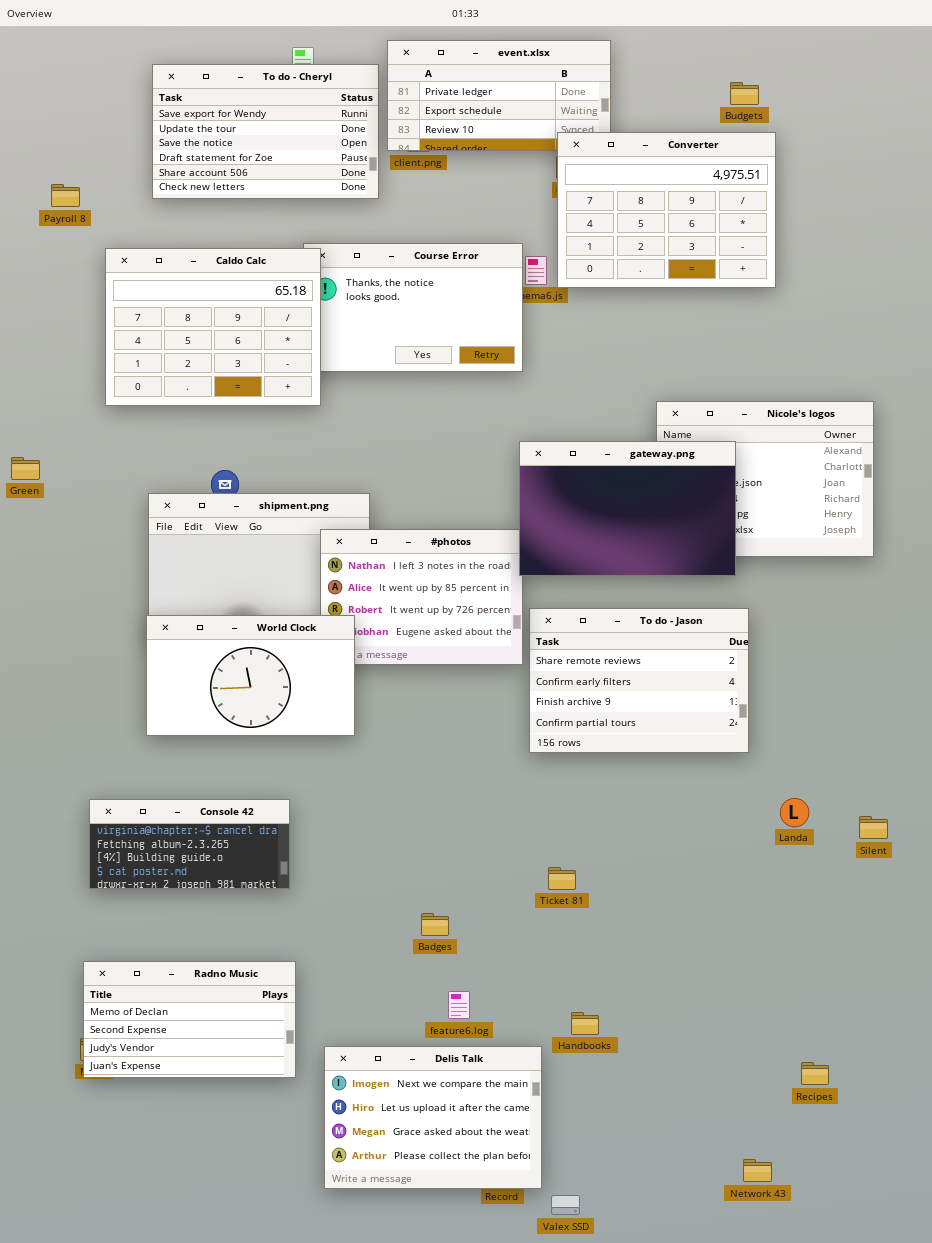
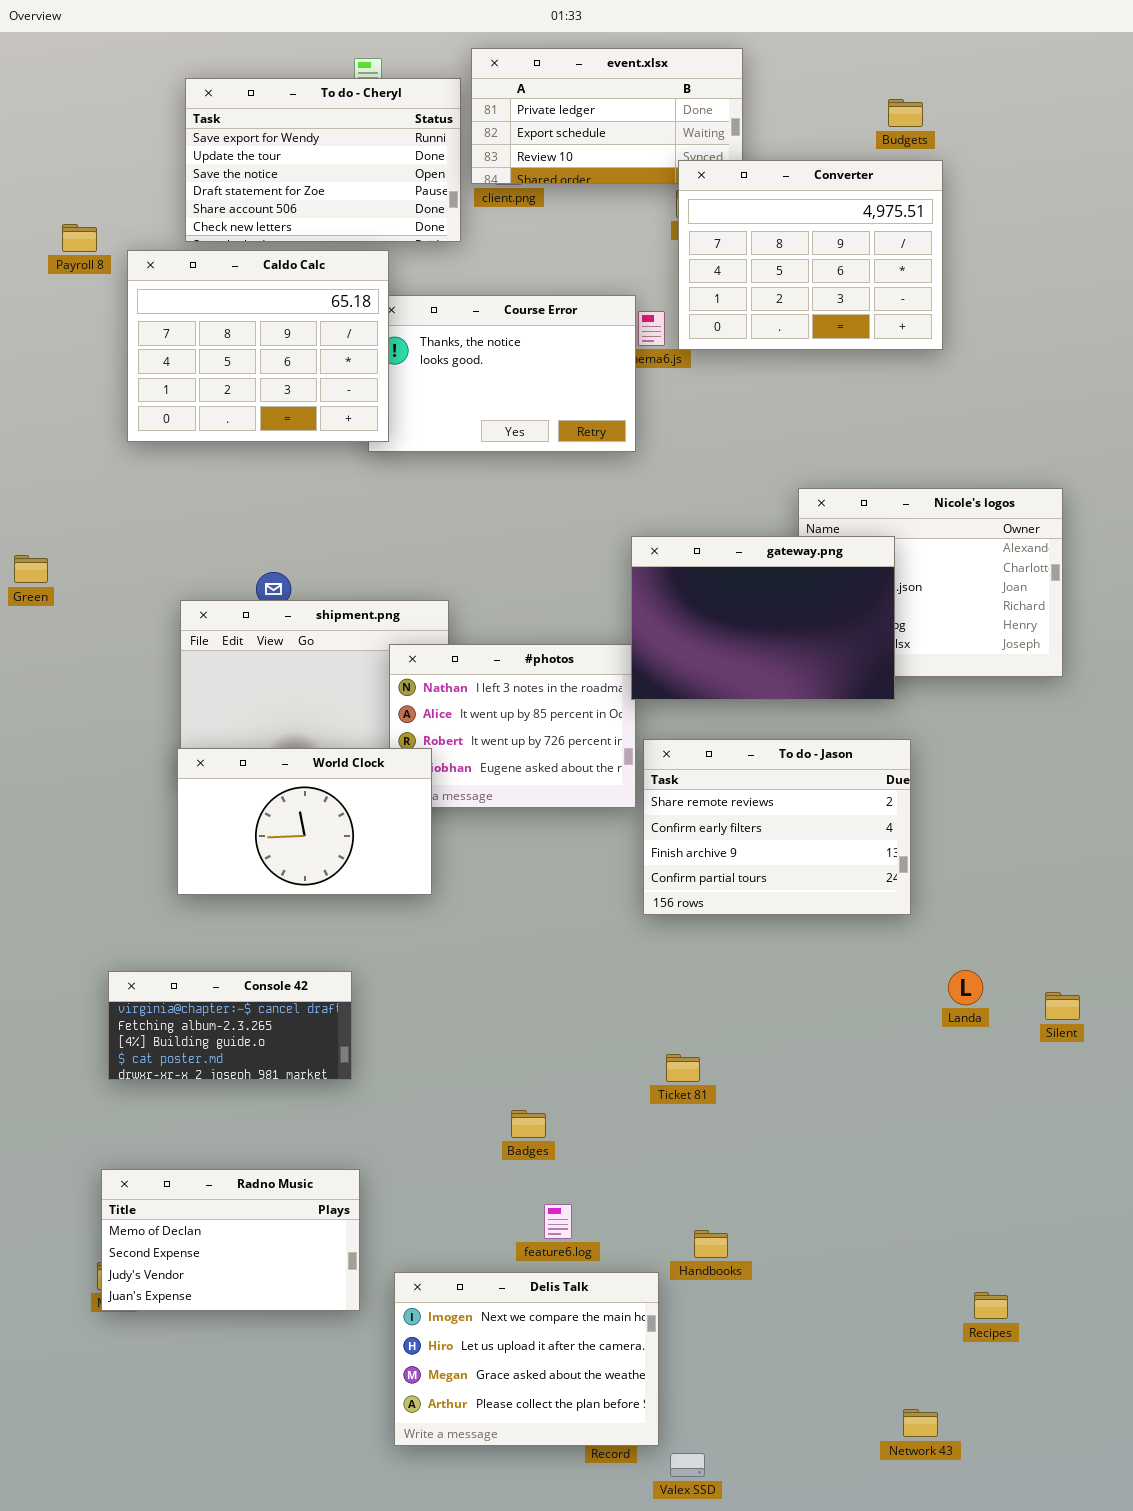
Caldo Calc: [105,248,321,406] -> [127,250,389,442], moved

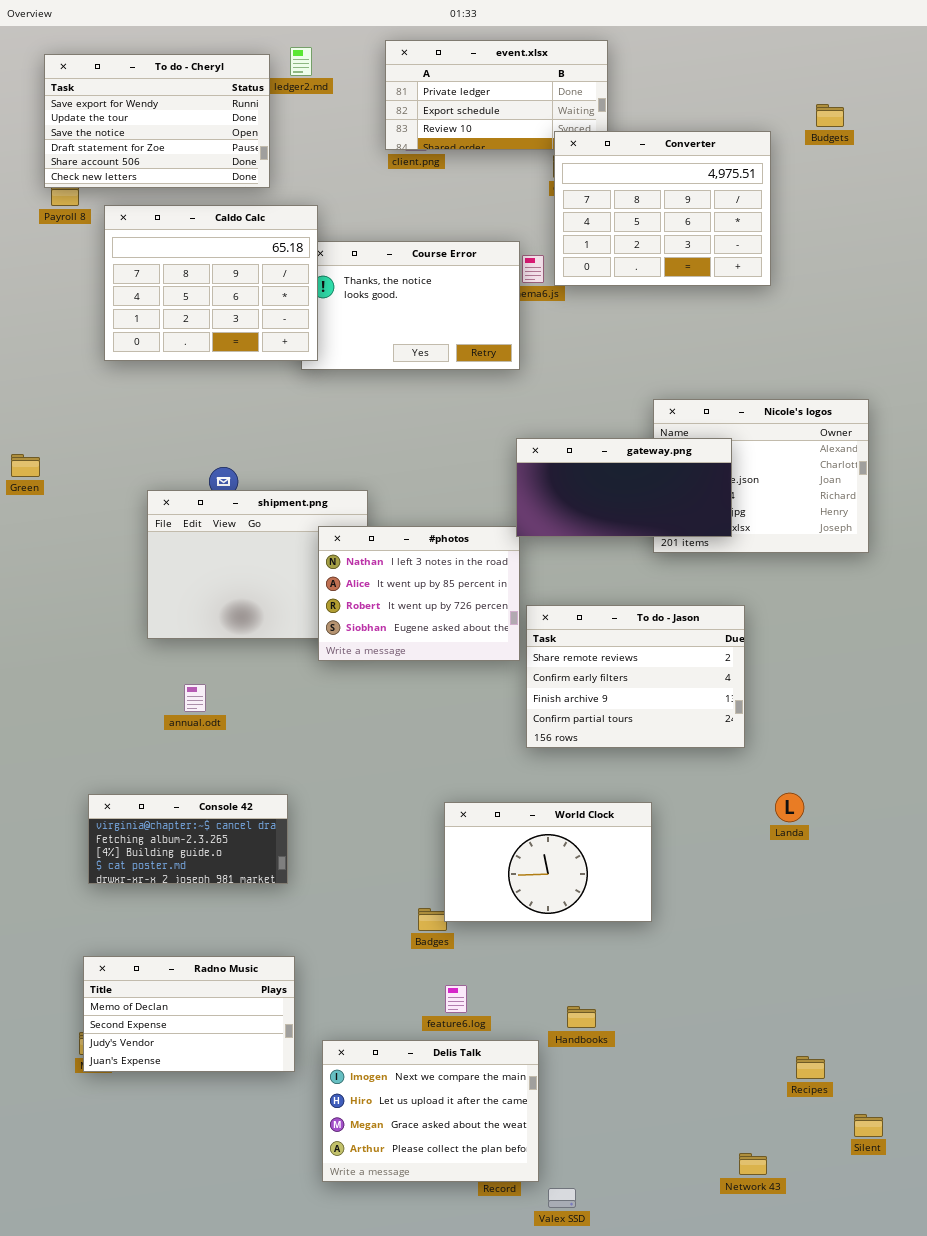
To do - Cheryl: [185,78,461,242] -> [44,54,270,188], moved
Budgets: [888,99,923,127] -> [816,104,844,127], moved
gateway.png: [631,536,895,700] -> [516,438,732,537], resized
World Clock: [177,748,432,895] -> [444,802,652,922], moved
Silent: [1045,992,1080,1020] -> [854,1114,883,1137], moved

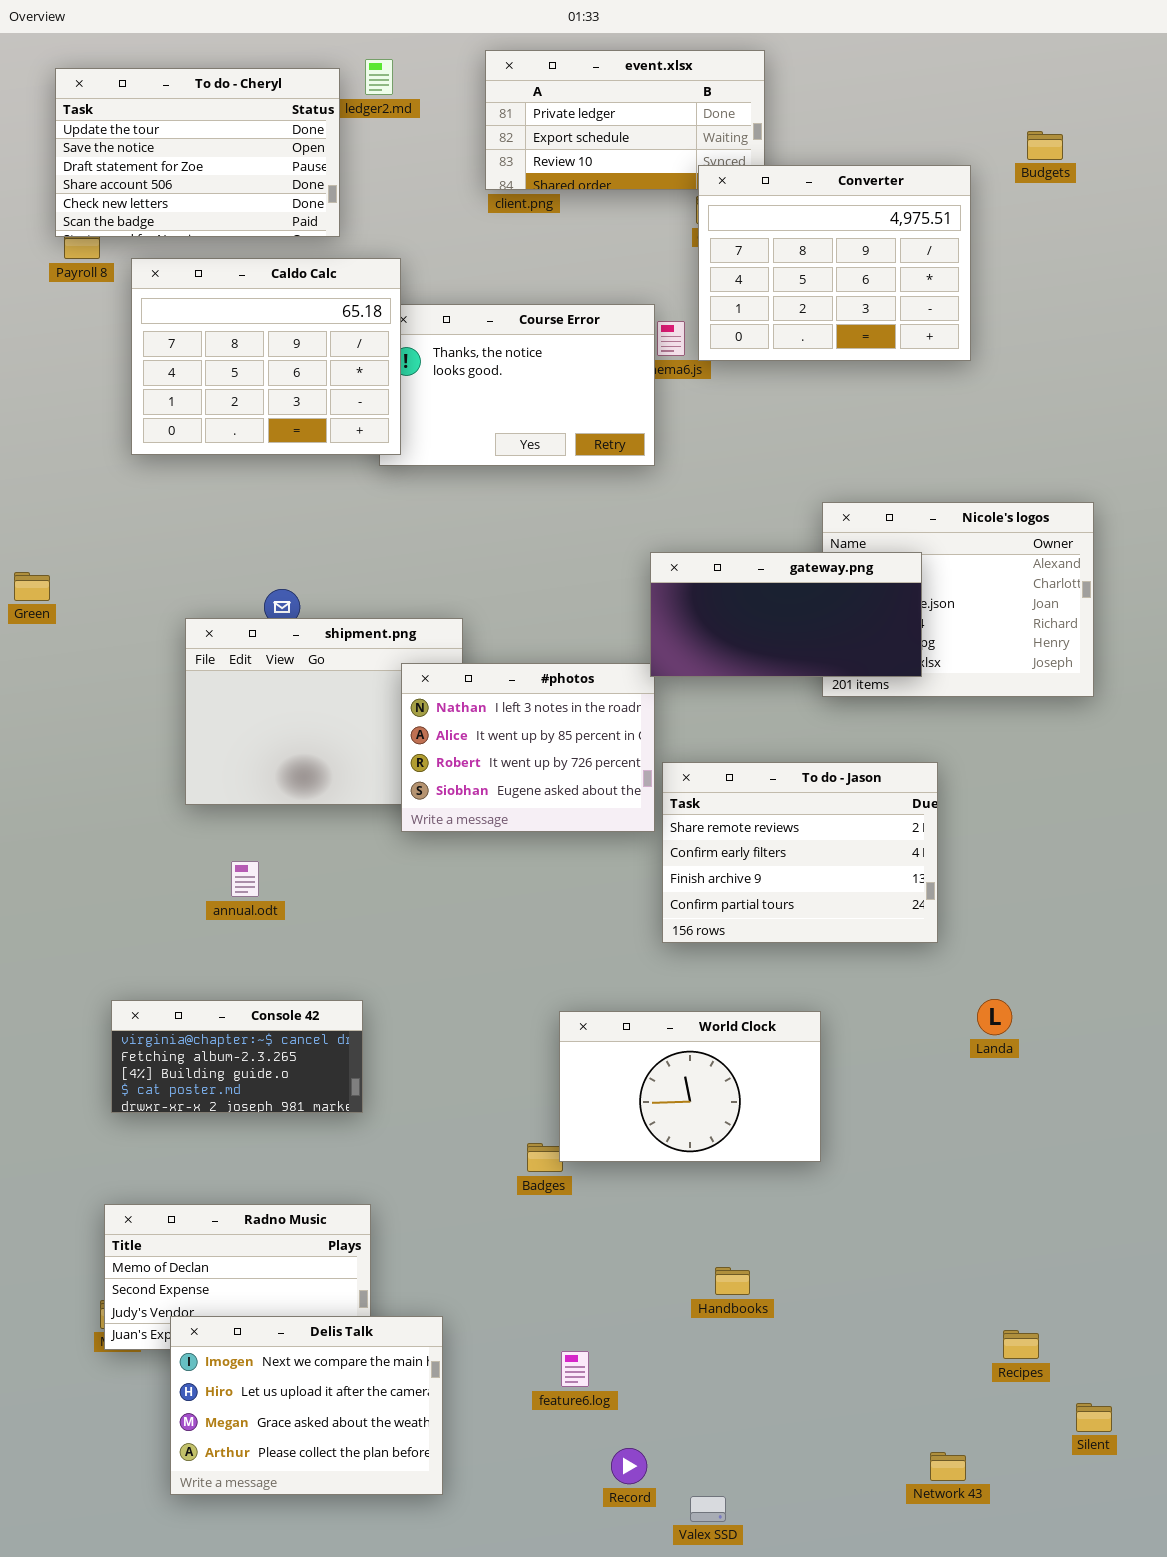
To do - Cheryl: [44,54,270,188] -> [55,68,340,237], scrolled down 1 row
feature6.log: [445,985,467,1013] -> [561,1351,589,1387], moved
Delis Talk: [322,1040,539,1182] -> [170,1316,443,1495], moved

